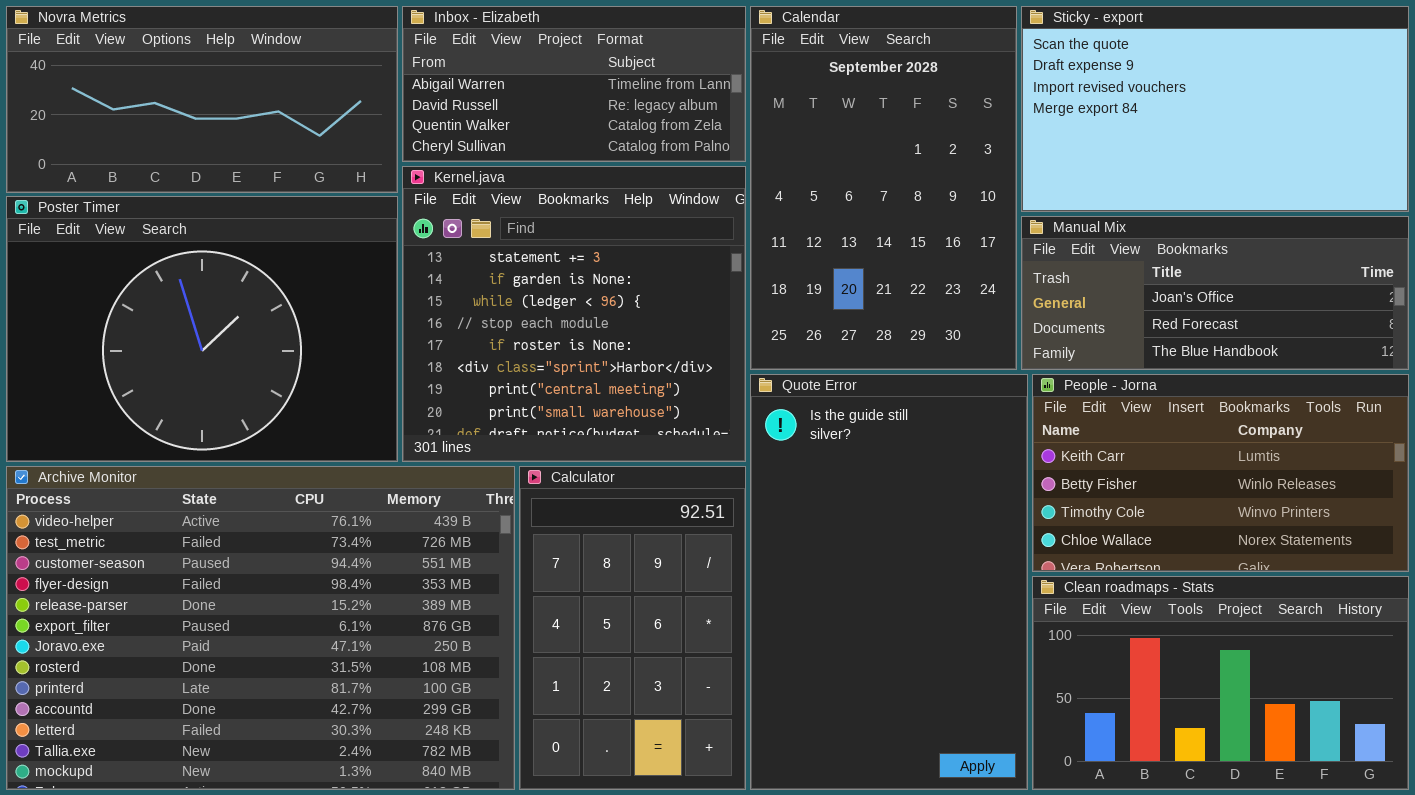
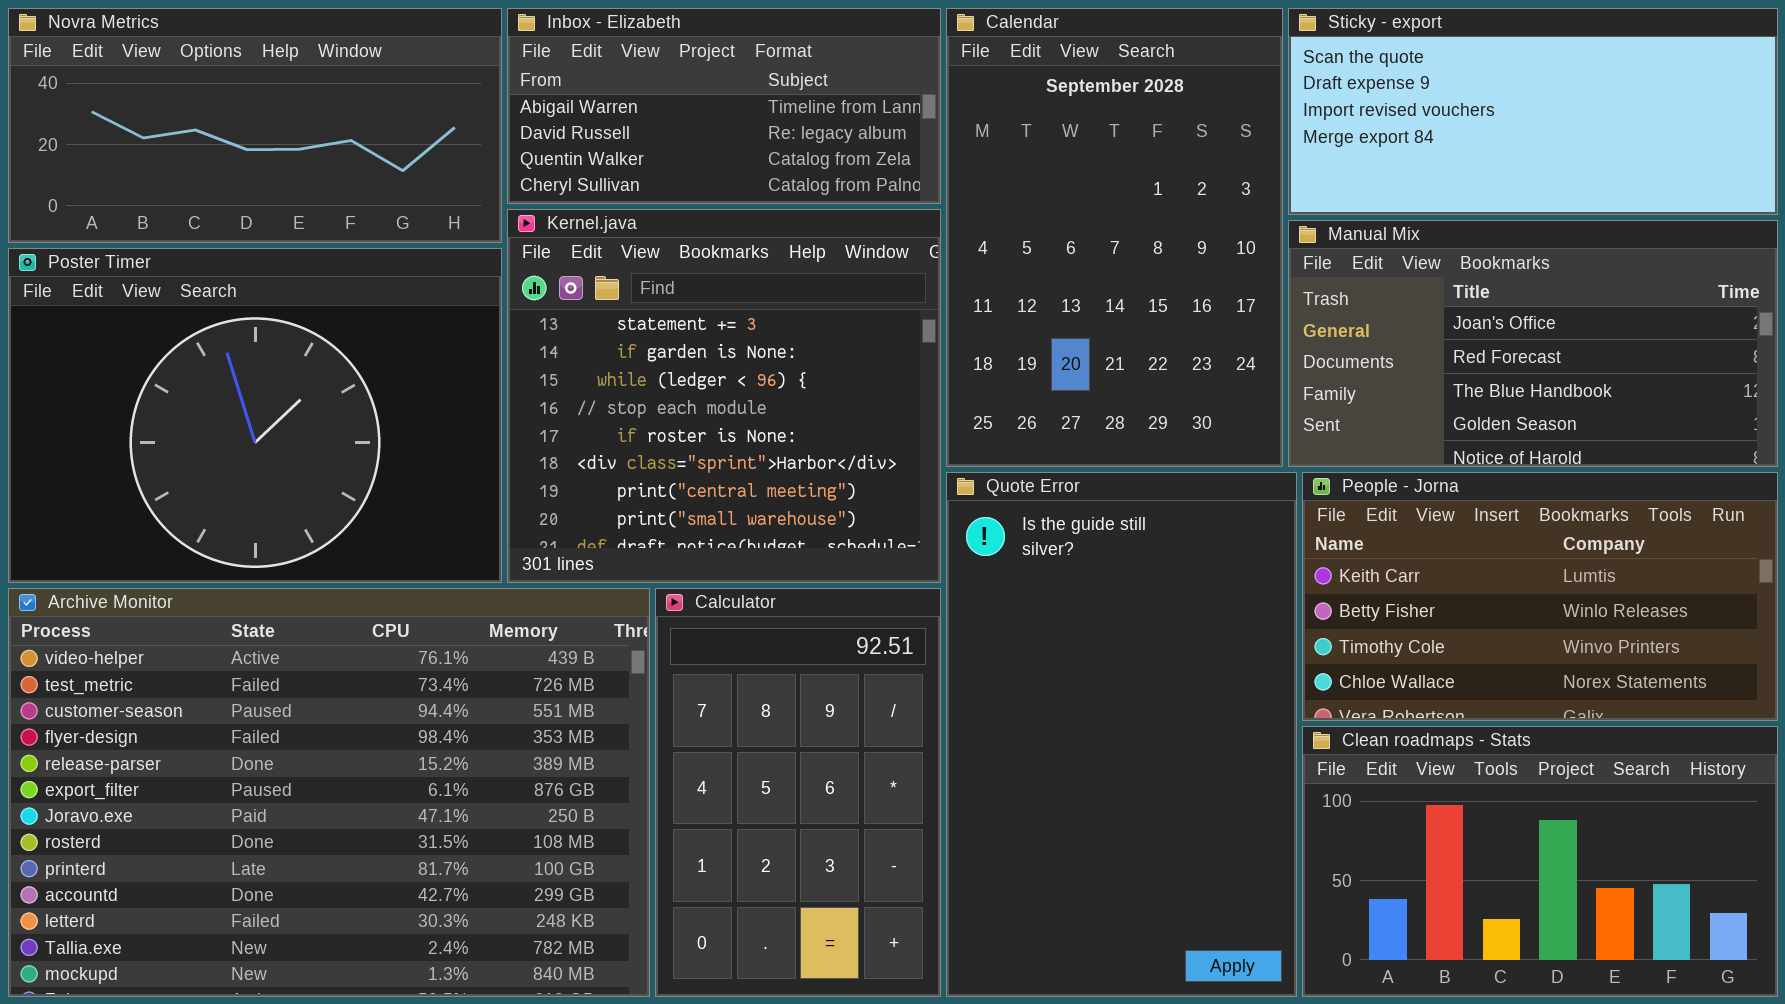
Sticky - export: [1021,6,1409,212] -> [1288,8,1778,215], resized
Manual Mix: [1021,216,1409,370] -> [1288,220,1778,467], resized

